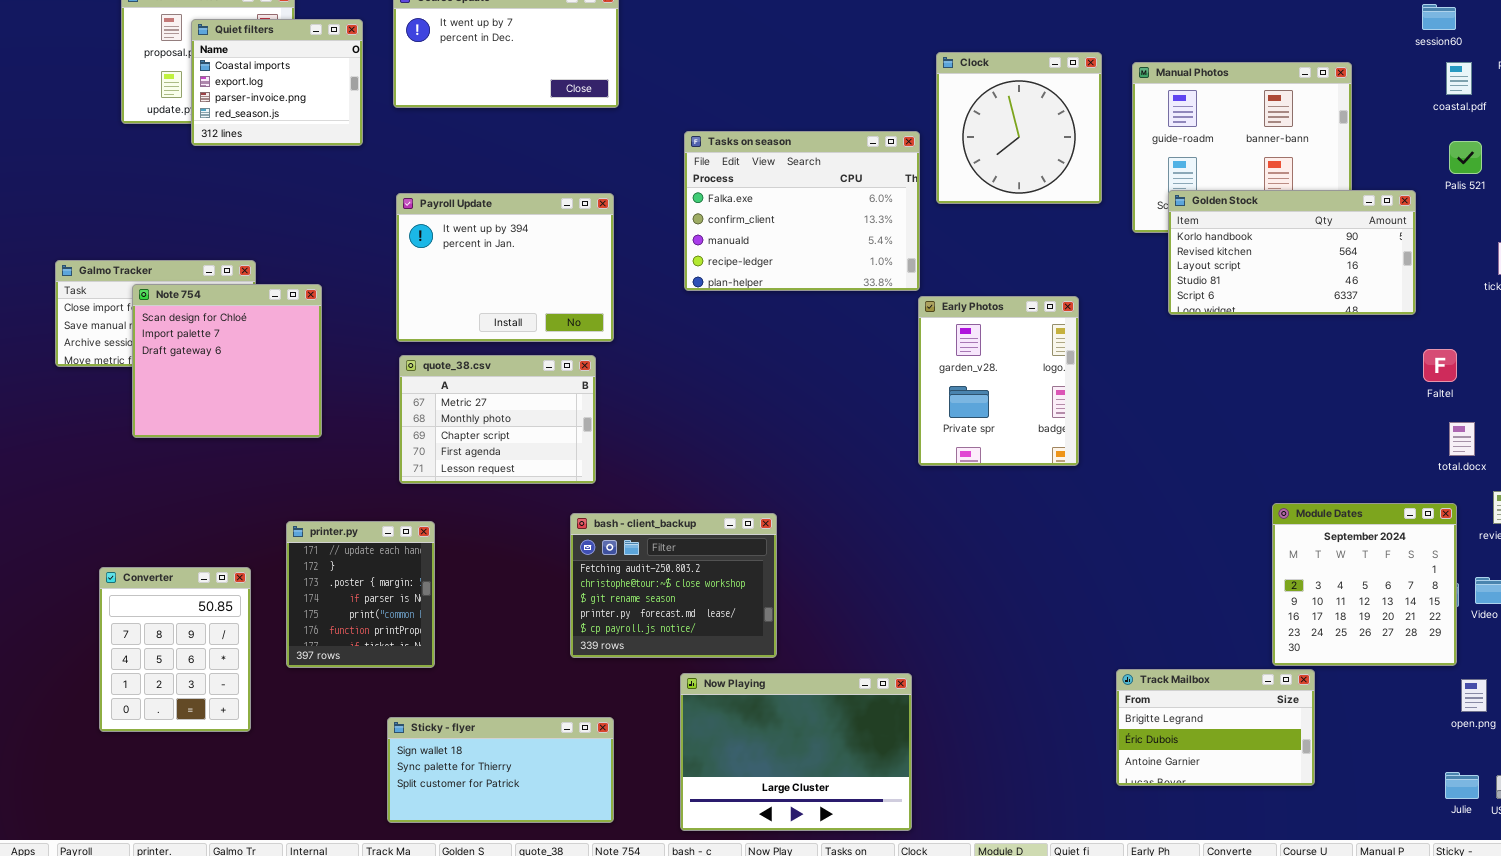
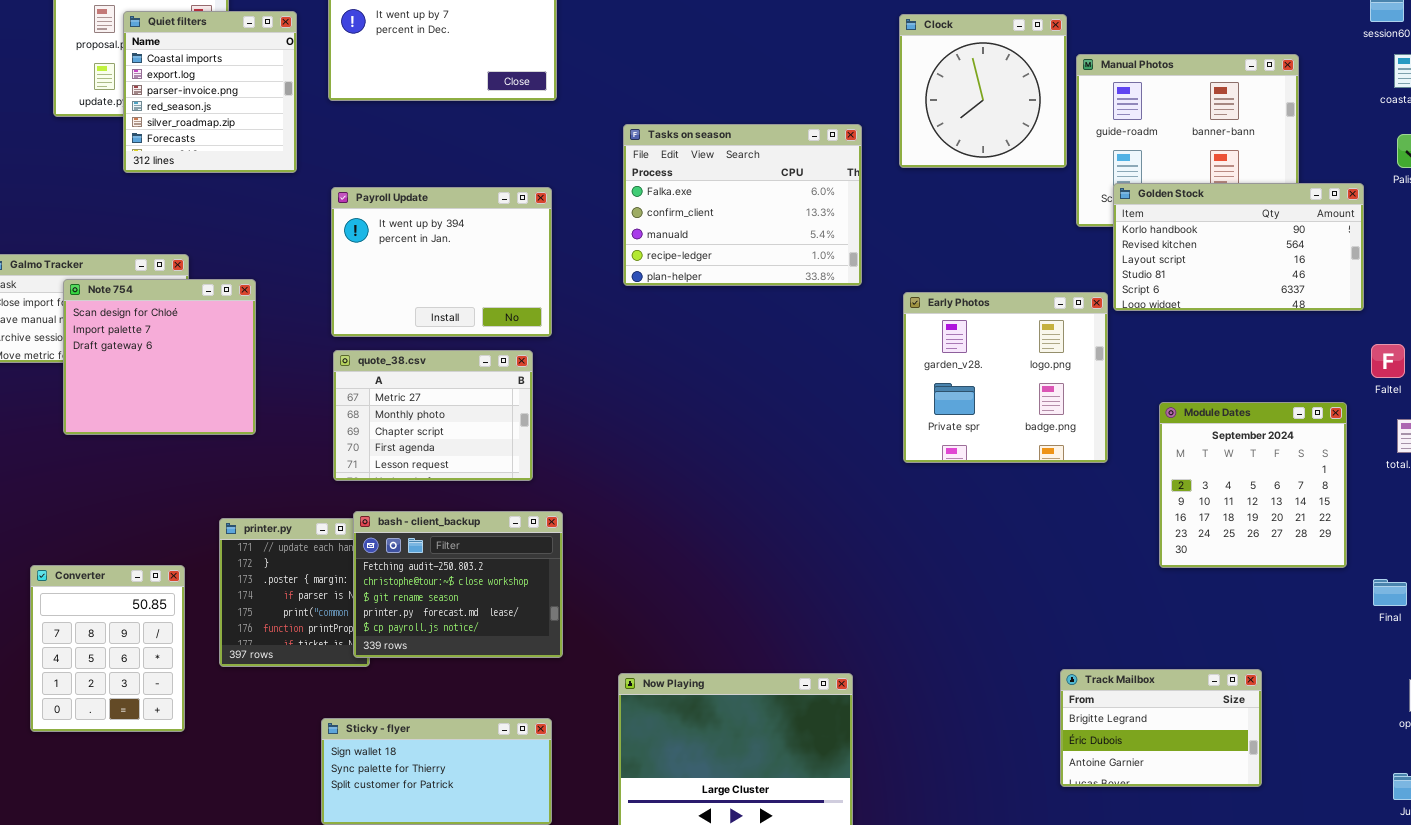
Quiet filters: [191,19,363,146] -> [123,11,297,173], resized
Clock: [936,52,1102,204] -> [899,14,1067,168], moved
Early Photos: [918,296,1079,466] -> [903,292,1108,463], moved, resized
Module Dates: [1272,503,1457,666] -> [1159,402,1347,568], moved
bash - client_backup: [570,513,777,658] -> [353,511,563,658], moved

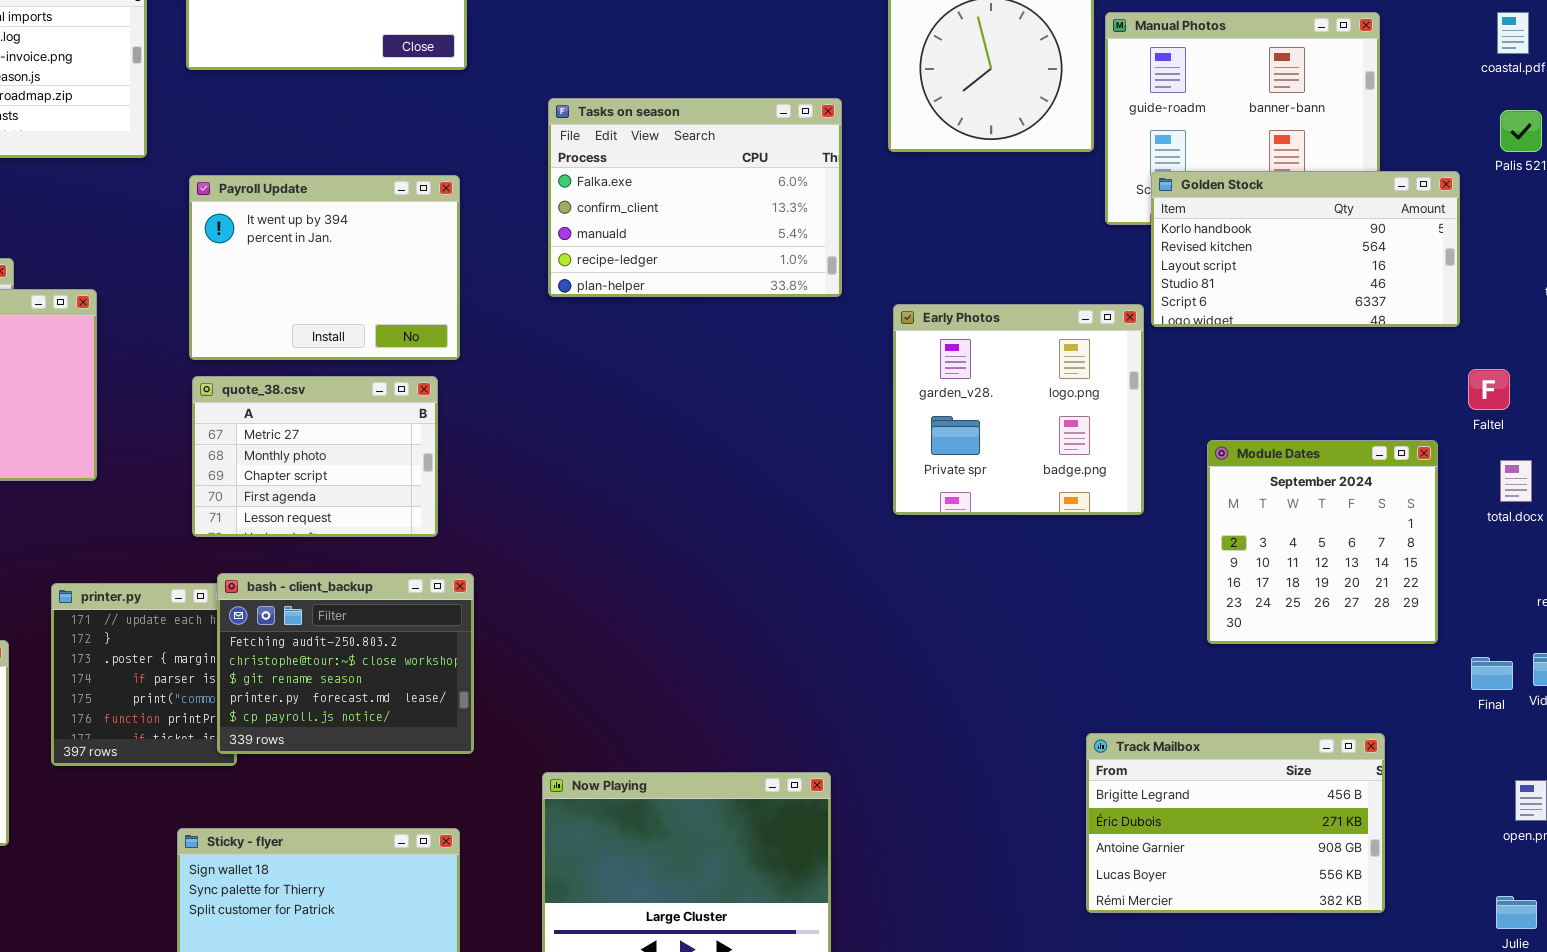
Track Mailbox: [1060,669,1262,787] -> [1086,733,1385,913], resized

